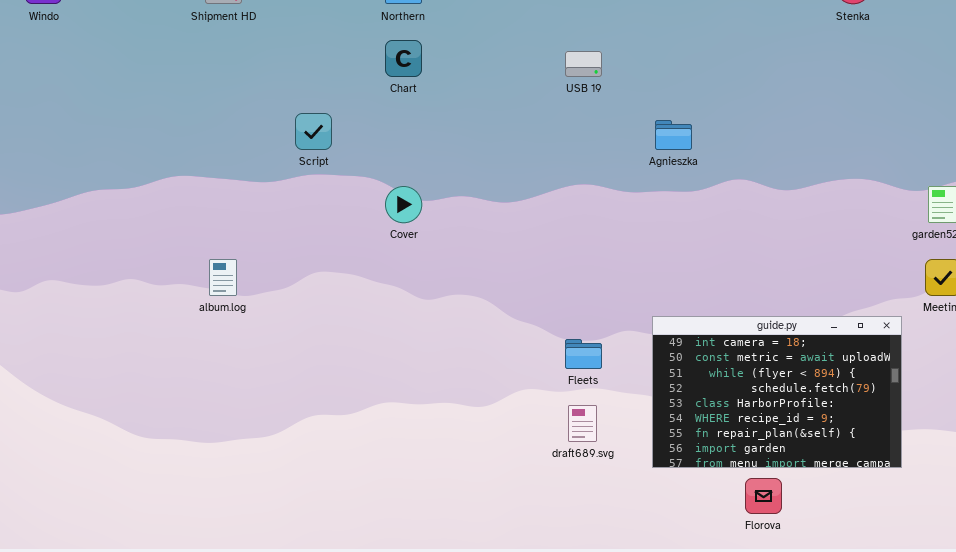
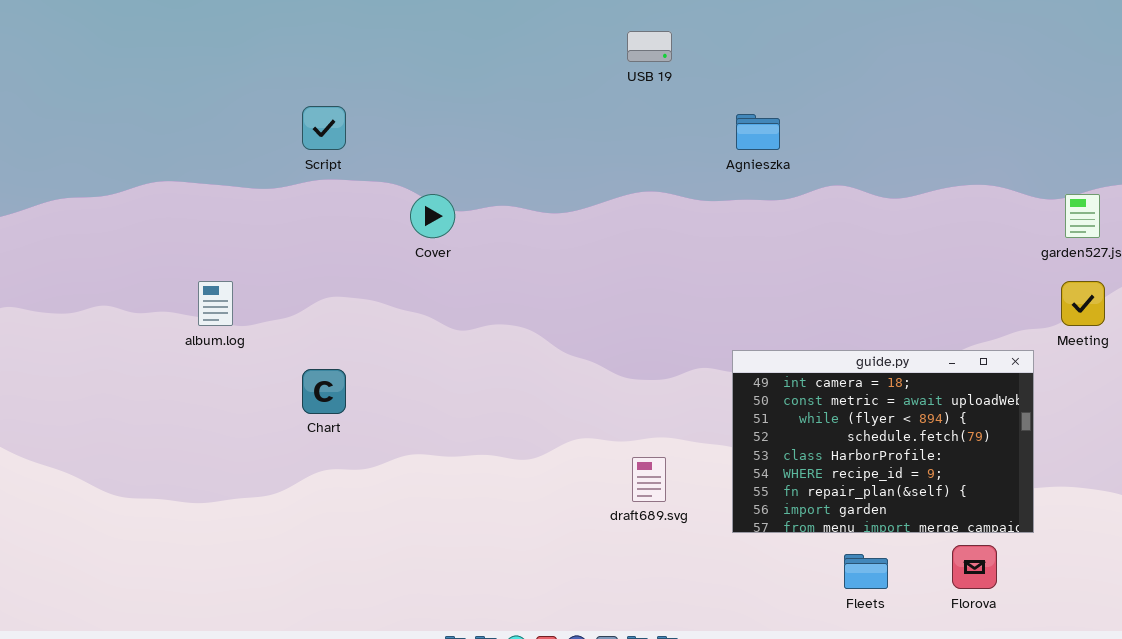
Chart: [385,40,422,77] -> [302,369,346,414], moved
Fleets: [565,339,602,369] -> [844,554,888,589], moved
Florova: [745,478,782,514] -> [952,545,997,589], moved

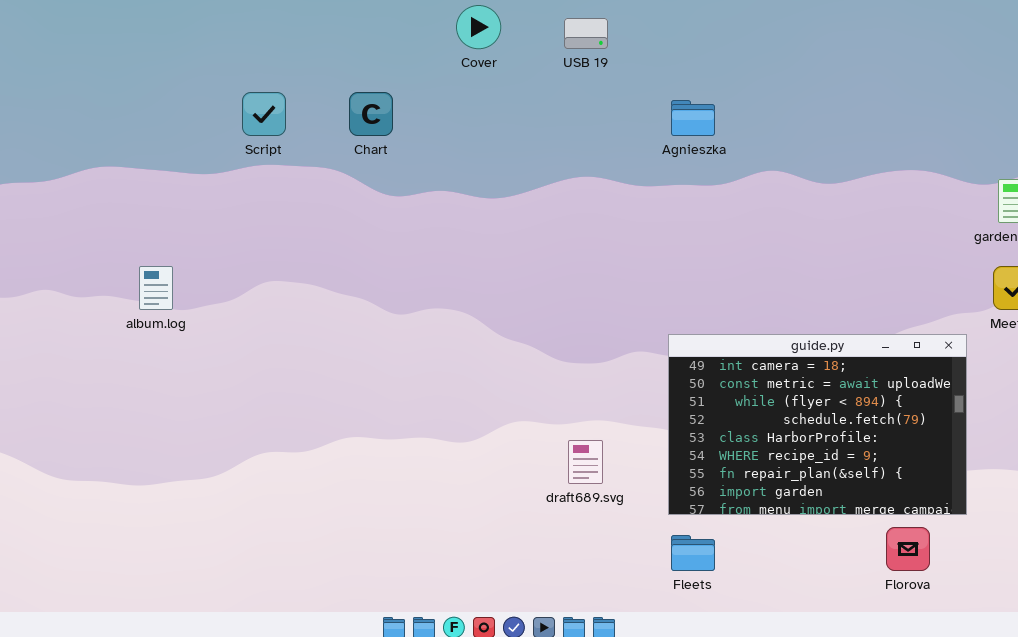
Cover: [410,194,455,238] -> [456,5,501,49], moved
Chart: [302,369,346,414] -> [349,92,393,136], moved
Fleets: [844,554,888,589] -> [671,535,715,571], moved

